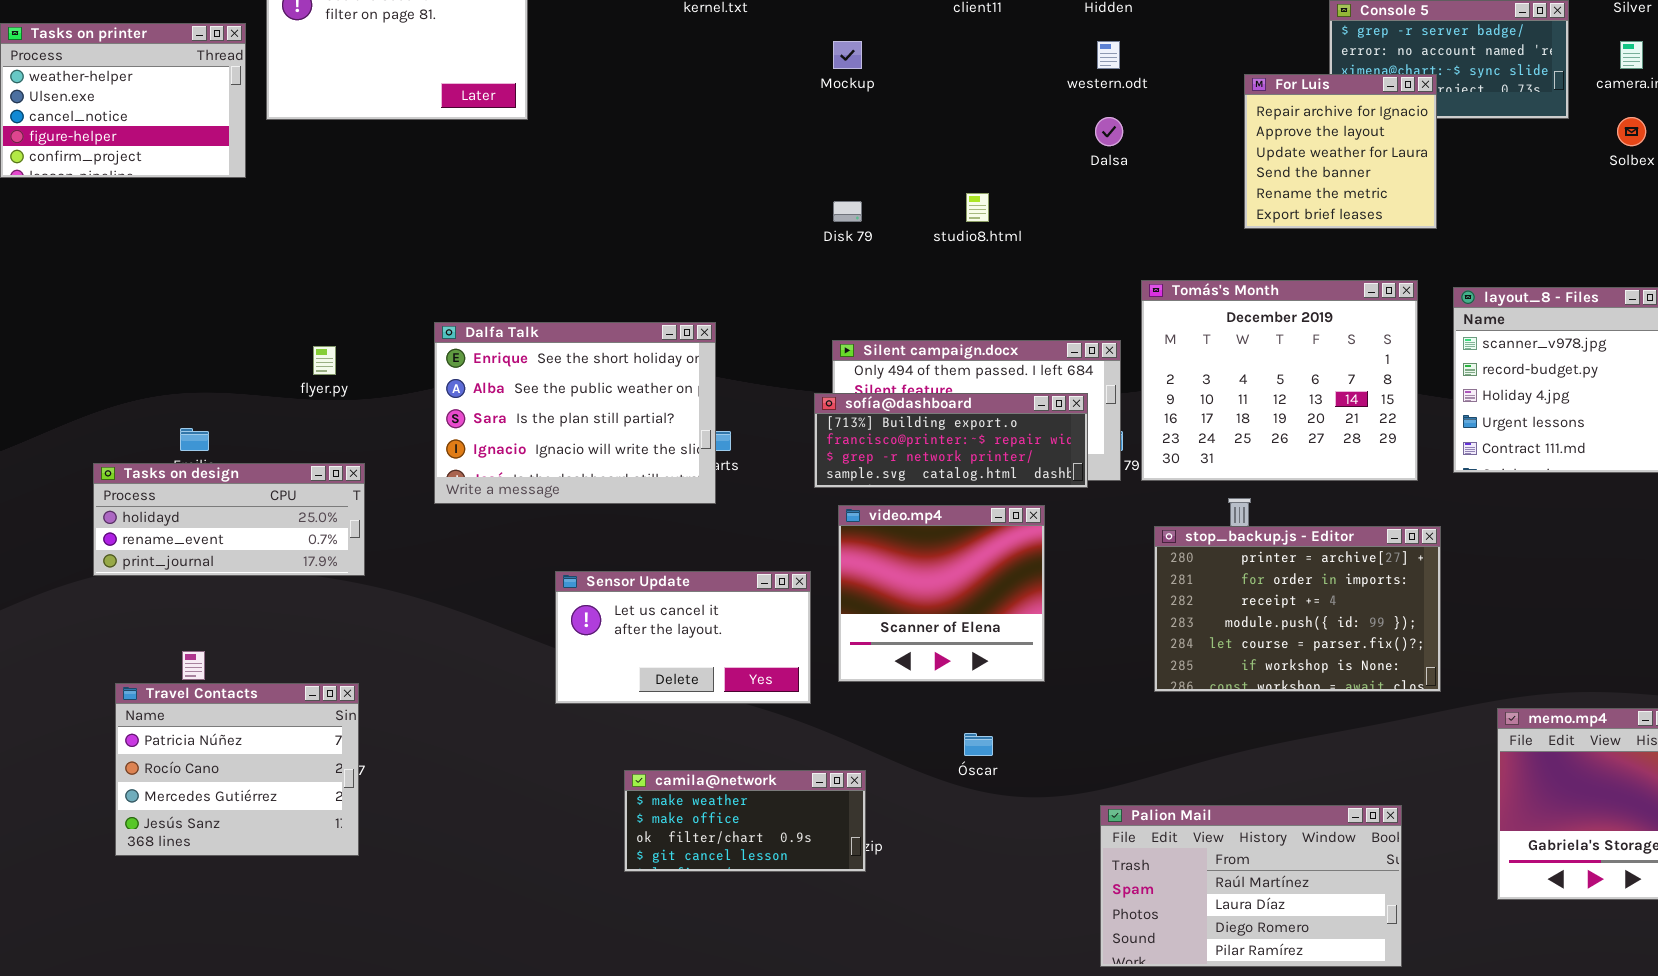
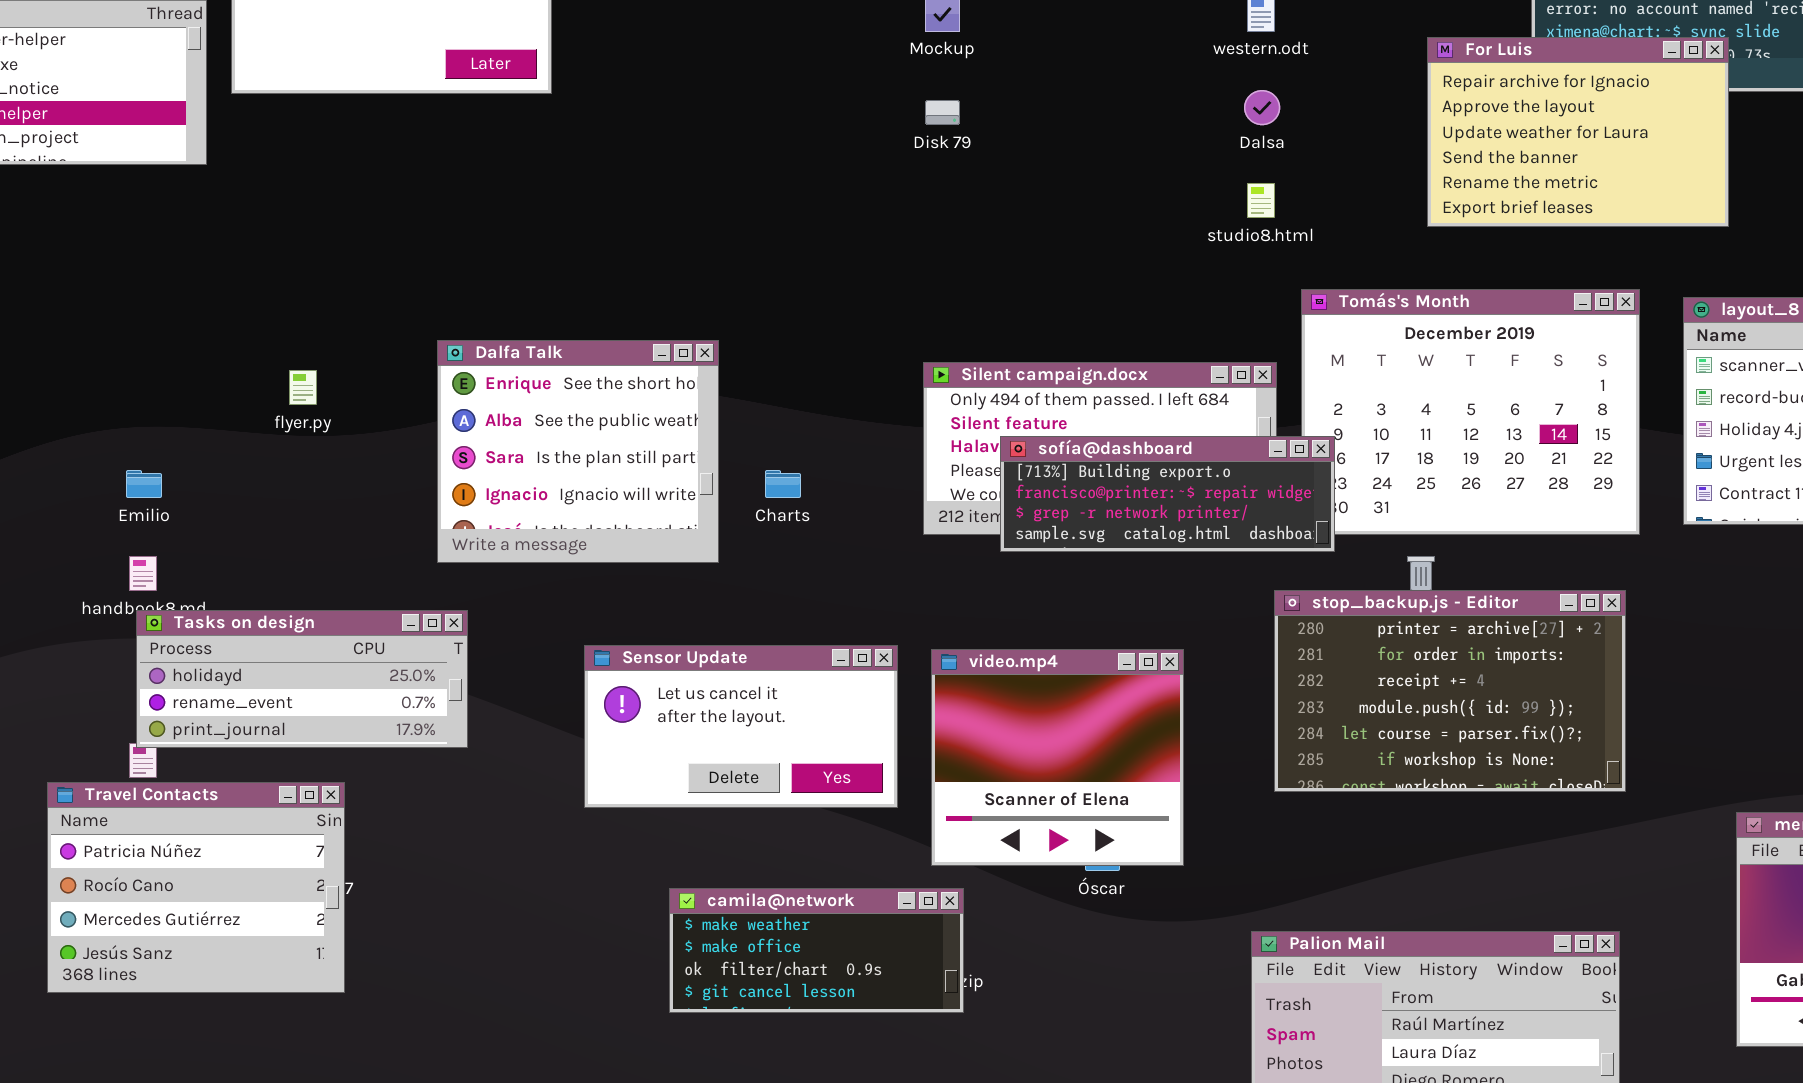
For Luis: [1244,74,1437,229] -> [1427,37,1729,227], resized
studio8.html: [966,193,989,222] -> [1247,183,1275,218], moved
Disk 79: [833,201,862,222] -> [925,100,960,125], moved
Dalfa Talk: [434,322,716,504] -> [437,340,719,563], resized
sofía@dashboard: [814,393,1088,488] -> [1000,436,1335,552], moved
Tasks on design: [93,463,365,576] -> [136,610,468,748], moved
video.mp4: [838,505,1045,682] -> [931,649,1184,866], moved
stop_backup.js - Editor: [1154,526,1441,692] -> [1274,590,1626,792], moved

